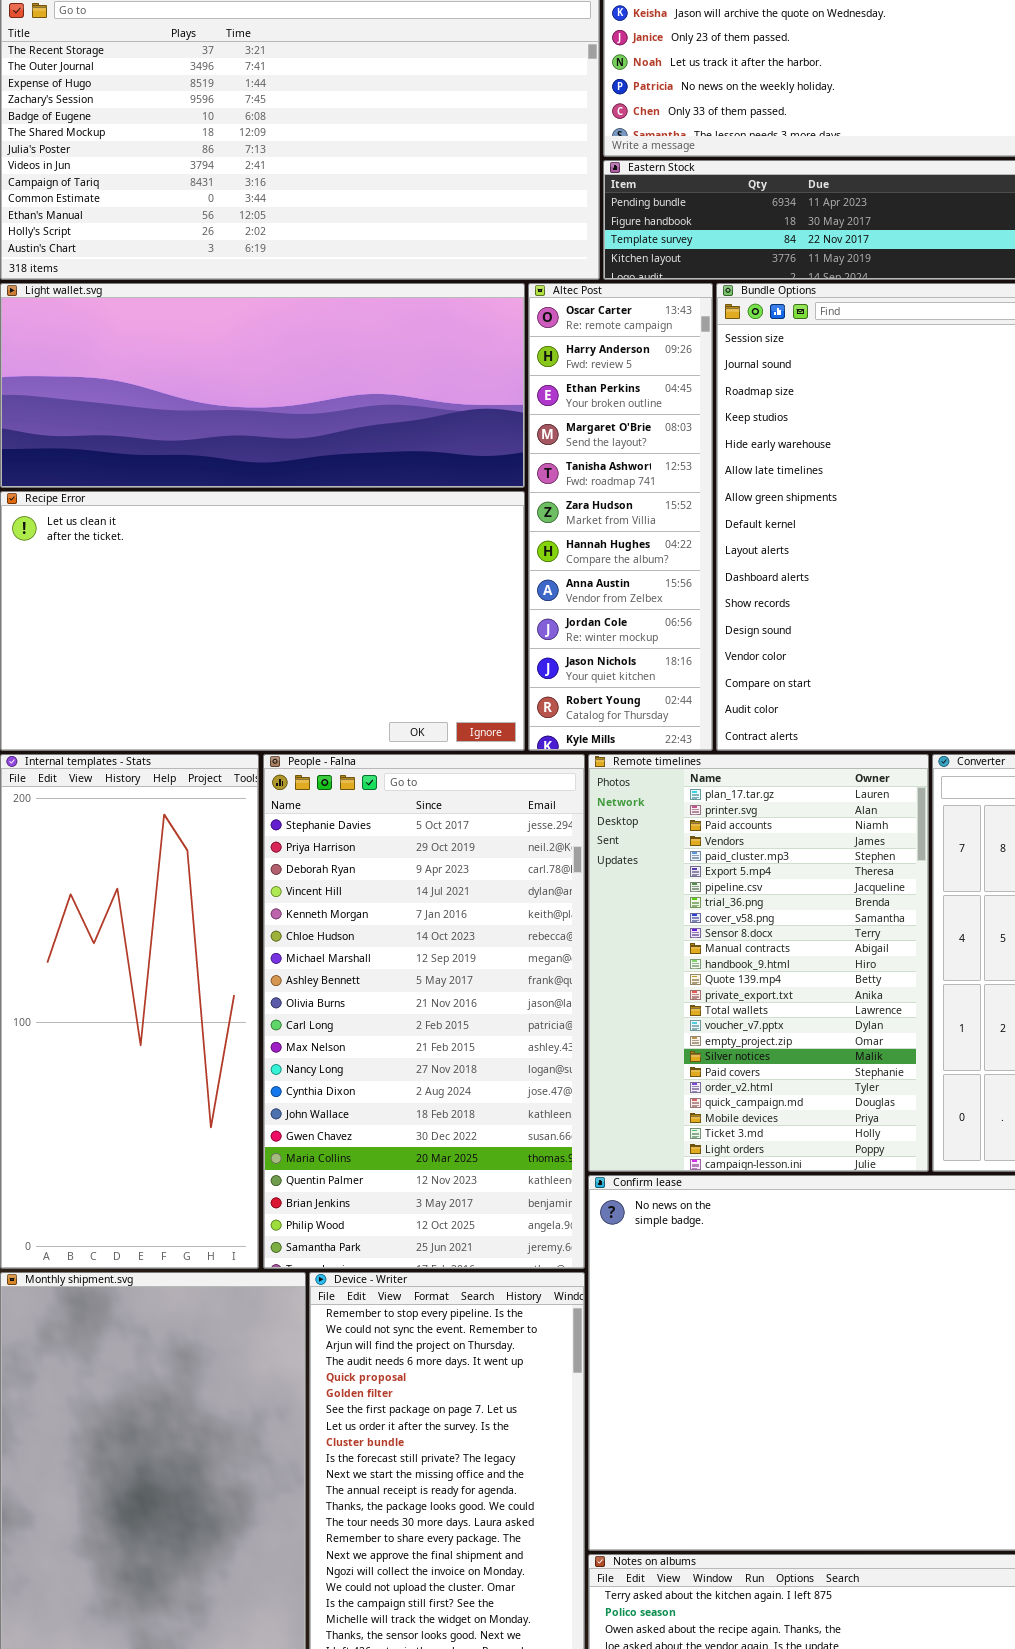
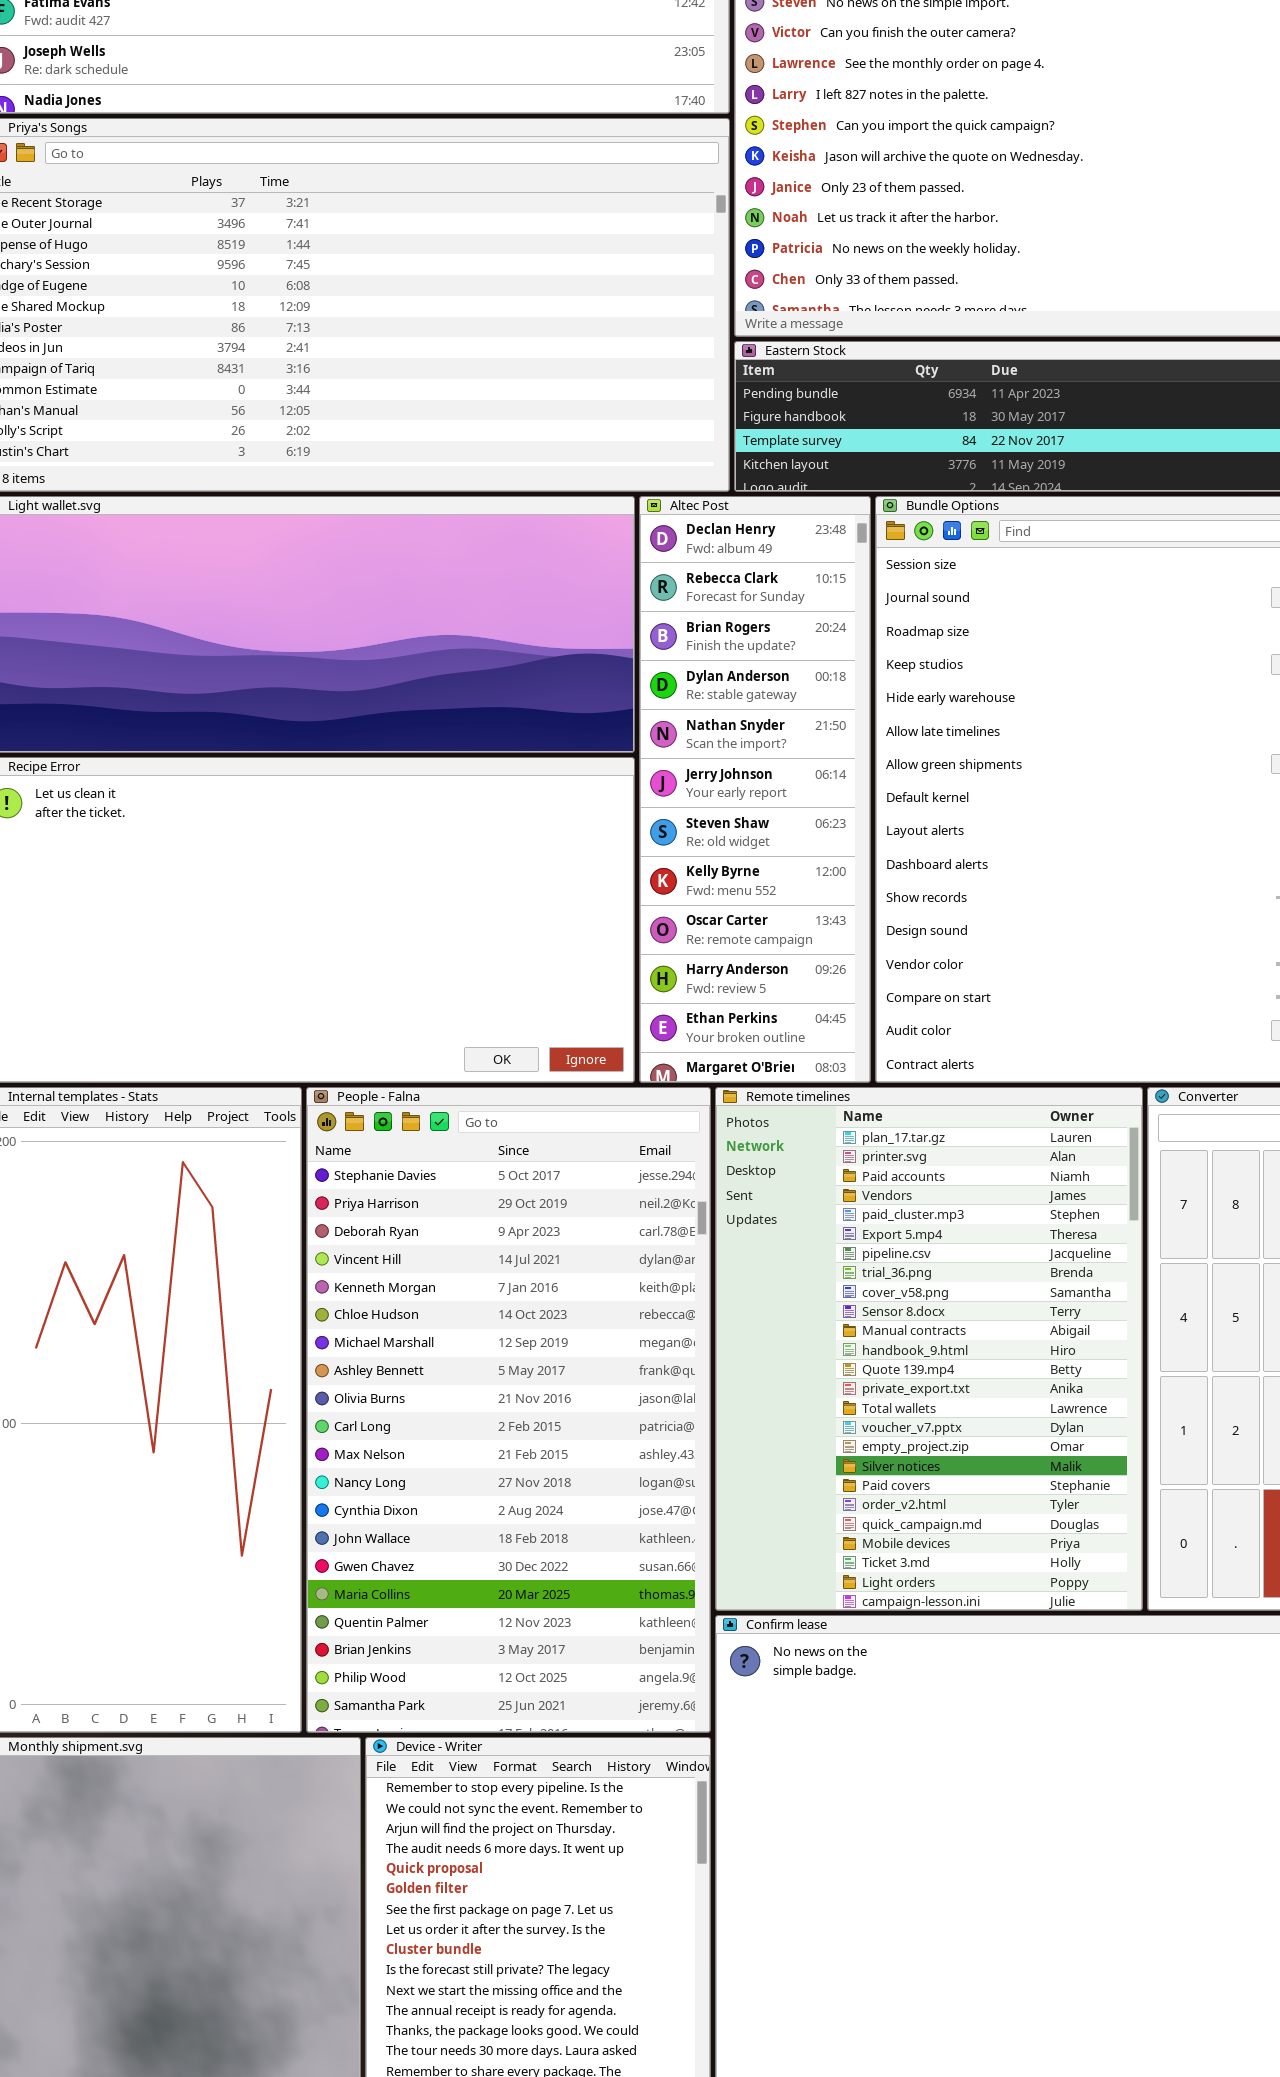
Altec Post: [528,283,713,751] -> [639,496,871,1083], scrolled up 8 rows

